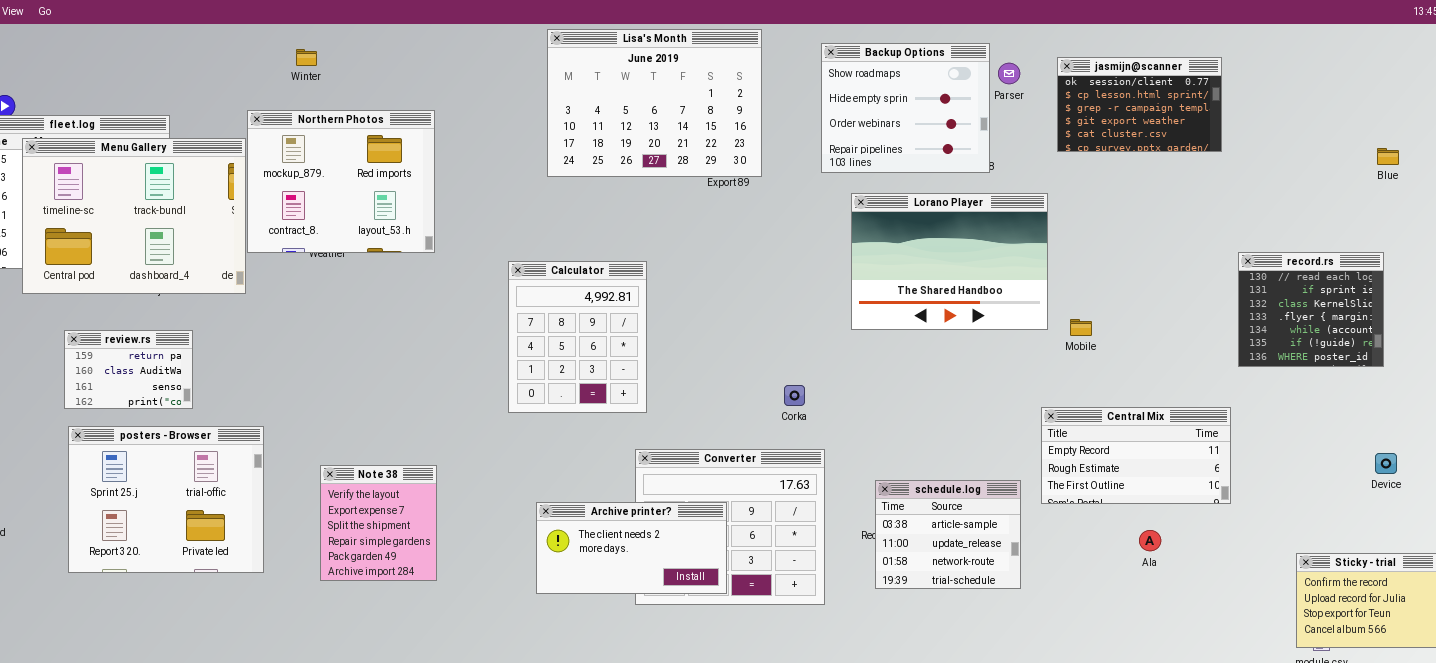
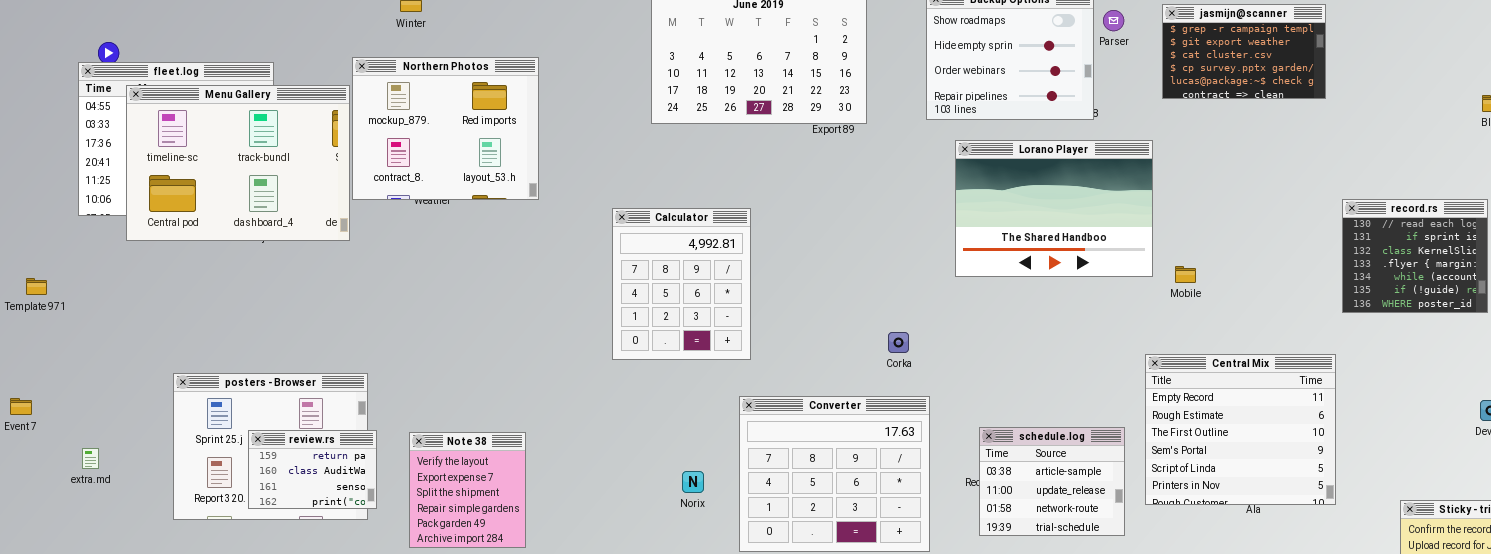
jasmijn@scanner: [1057,57,1222,152] -> [1162,4,1326,99], scrolled down 2 rows
review.rs: [64,330,193,409] -> [248,430,377,509], moved
Central Mix: [1041,407,1231,504] -> [1145,354,1336,505], resized
Note 38: [320,465,437,581] -> [409,432,526,548], moved
Archive printer?: [536,502,727,594] -> none, closed

